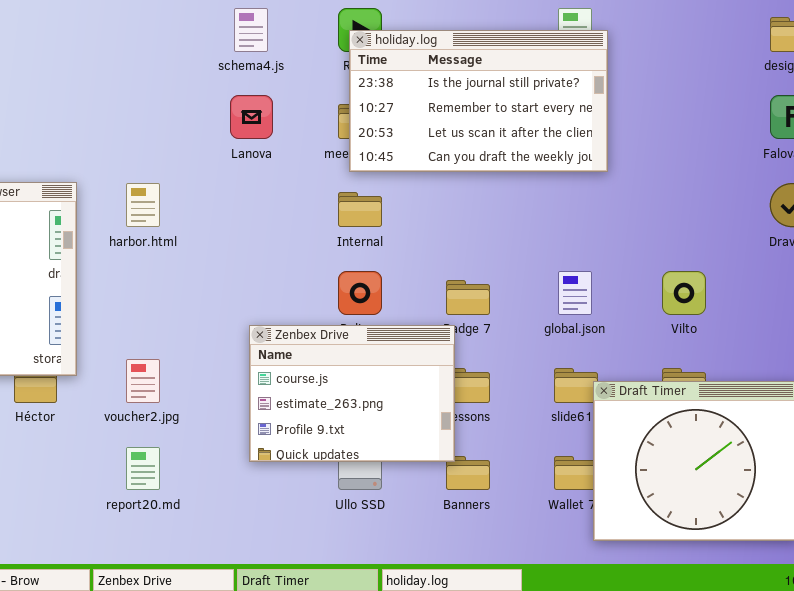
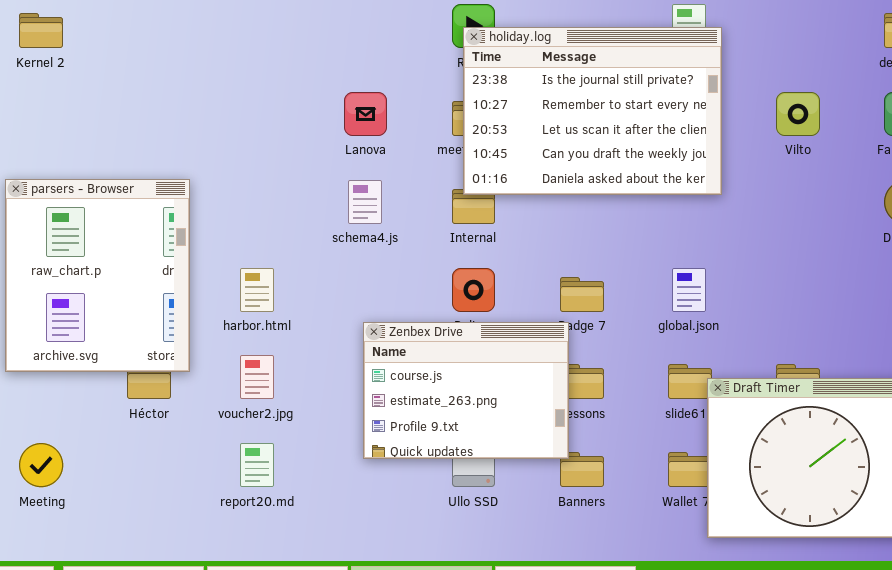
schema4.js: [234,8,268,52] -> [348,180,382,224], moved
holiday.log: [349,30,608,172] -> [463,27,722,195], resized
harbor.html: [126,183,160,227] -> [240,268,274,312], moved
Vilto: [662,271,706,315] -> [776,92,820,136], moved

